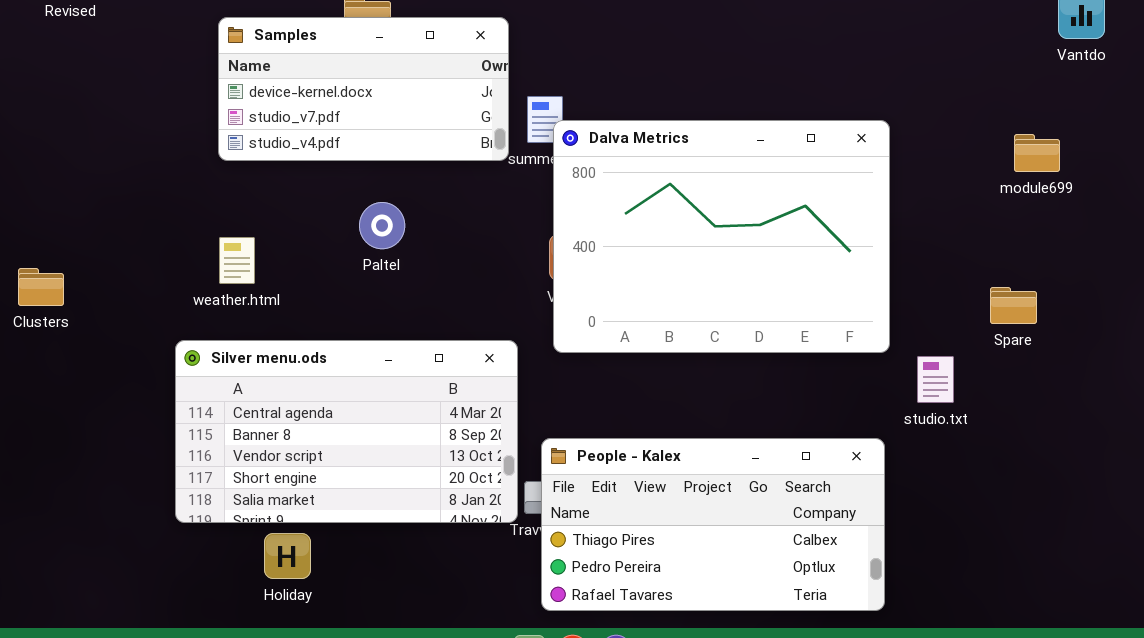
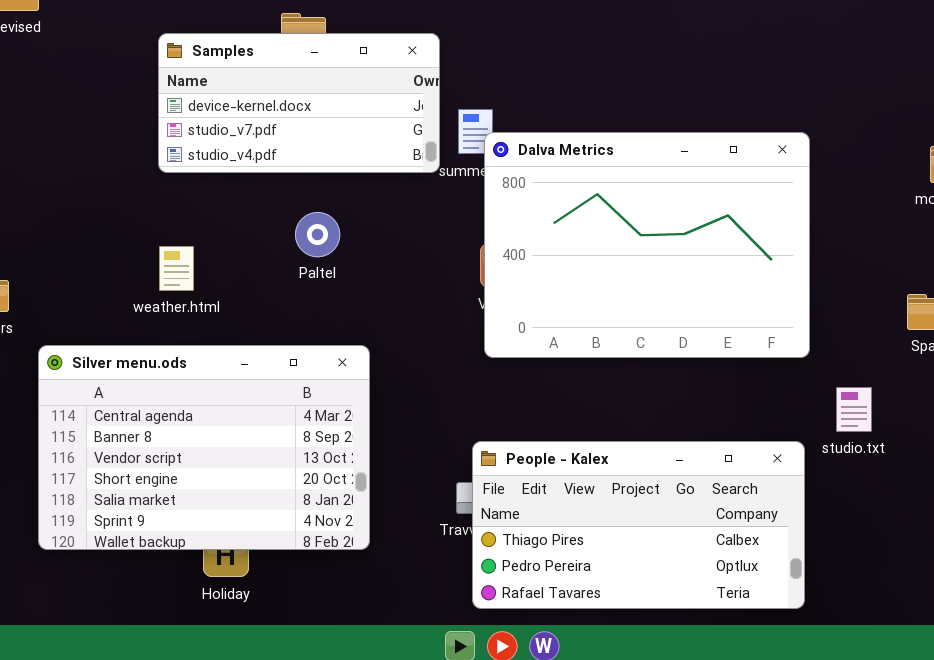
Silver menu.ods: [175,340,518,523] -> [38,345,370,550], moved, resized
studio.txt: [917,356,954,403] -> [836,387,872,432], moved

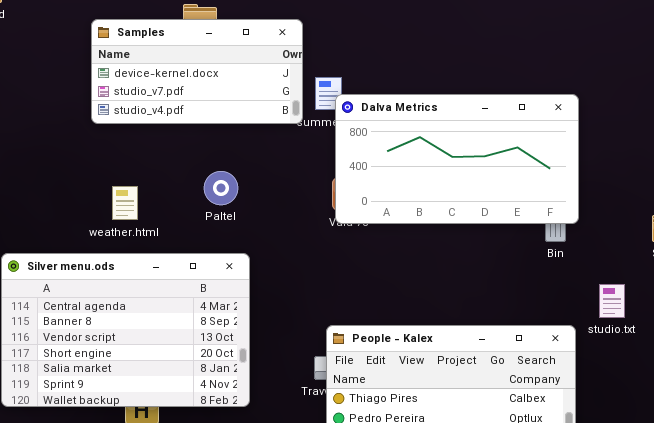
Dalva Metrics: [484,132,810,358] -> [335,94,579,224], resized
Paltel: [295,212,340,257] -> [204,171,238,205], moved
weather.html: [159,246,194,291] -> [112,186,138,220], moved

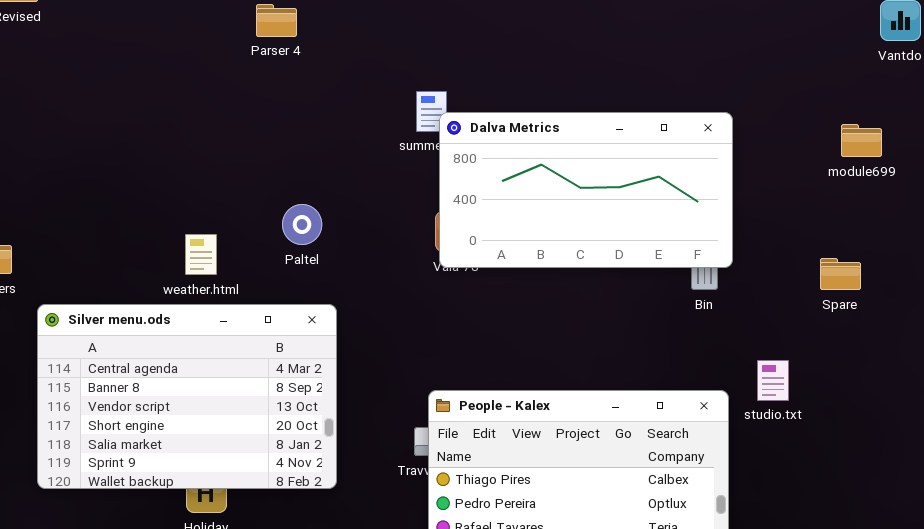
Samples: [91,19,303,124] -> none, closed
weather.html: [112,186,138,220] -> [185,234,217,275], moved
studio.txt: [599,284,625,318] -> [757,360,789,401], moved

